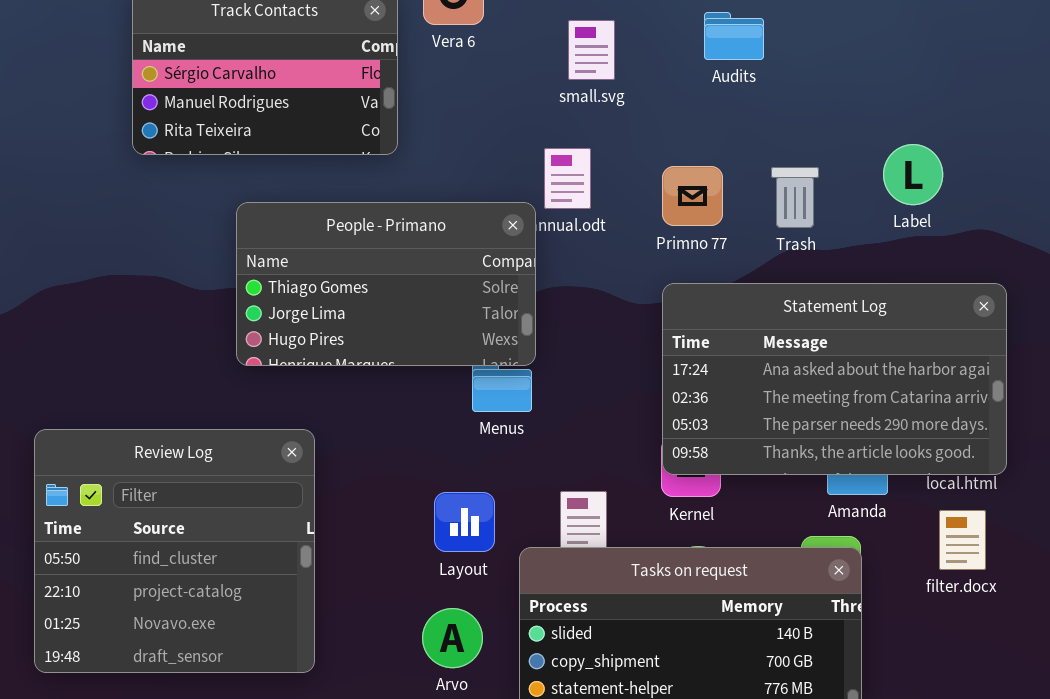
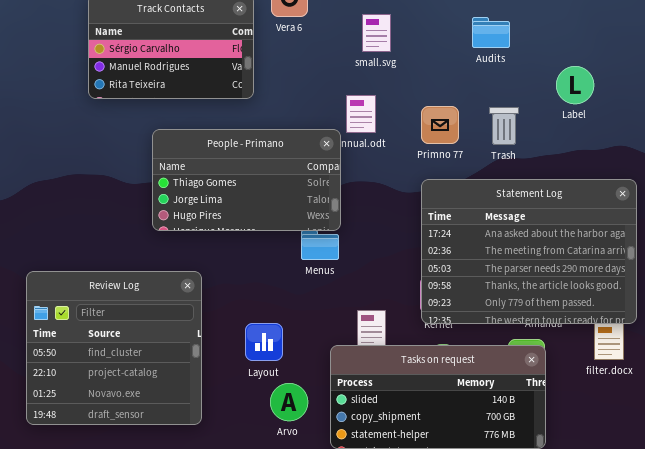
Audits: [704,12,764,60] -> [472,17,510,48], moved
Label: [883,144,943,205] -> [556,66,594,104], moved
Statement Log: [662,283,1007,475] -> [421,179,637,324], resized
Layout: [434,492,495,552] -> [245,323,283,361], moved

